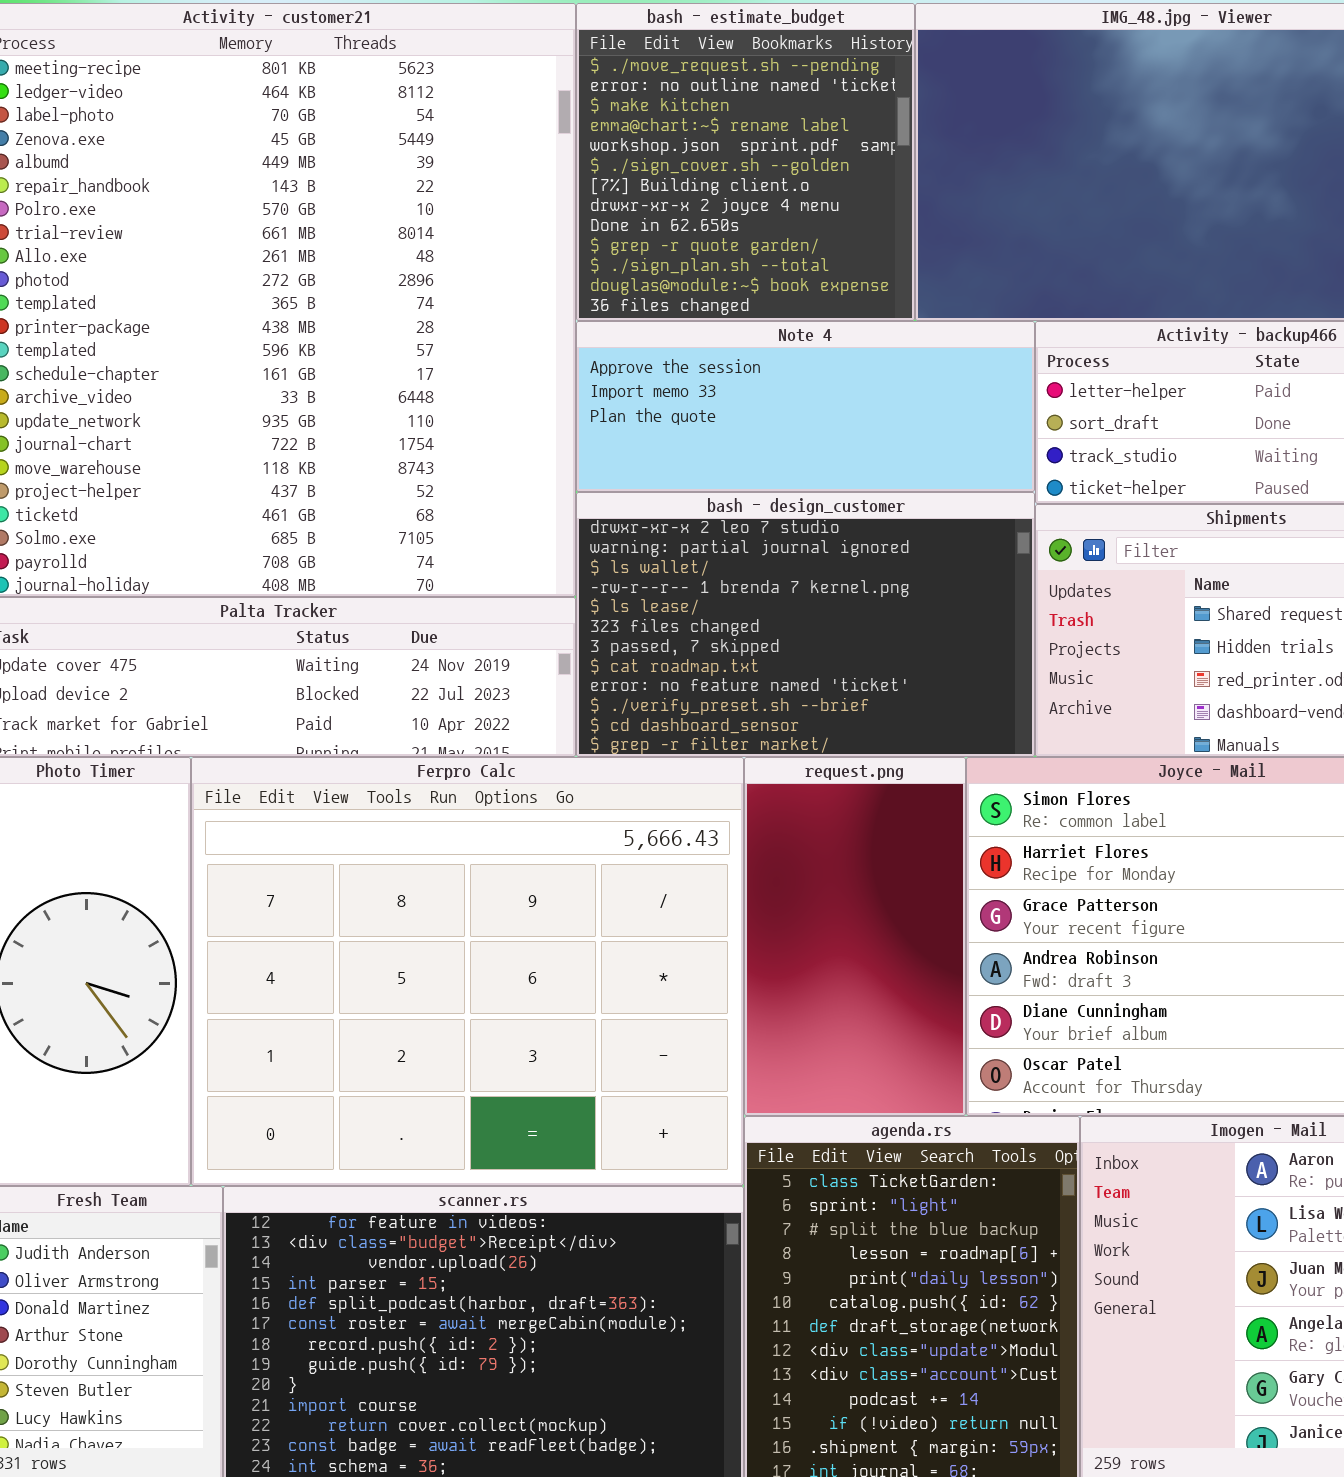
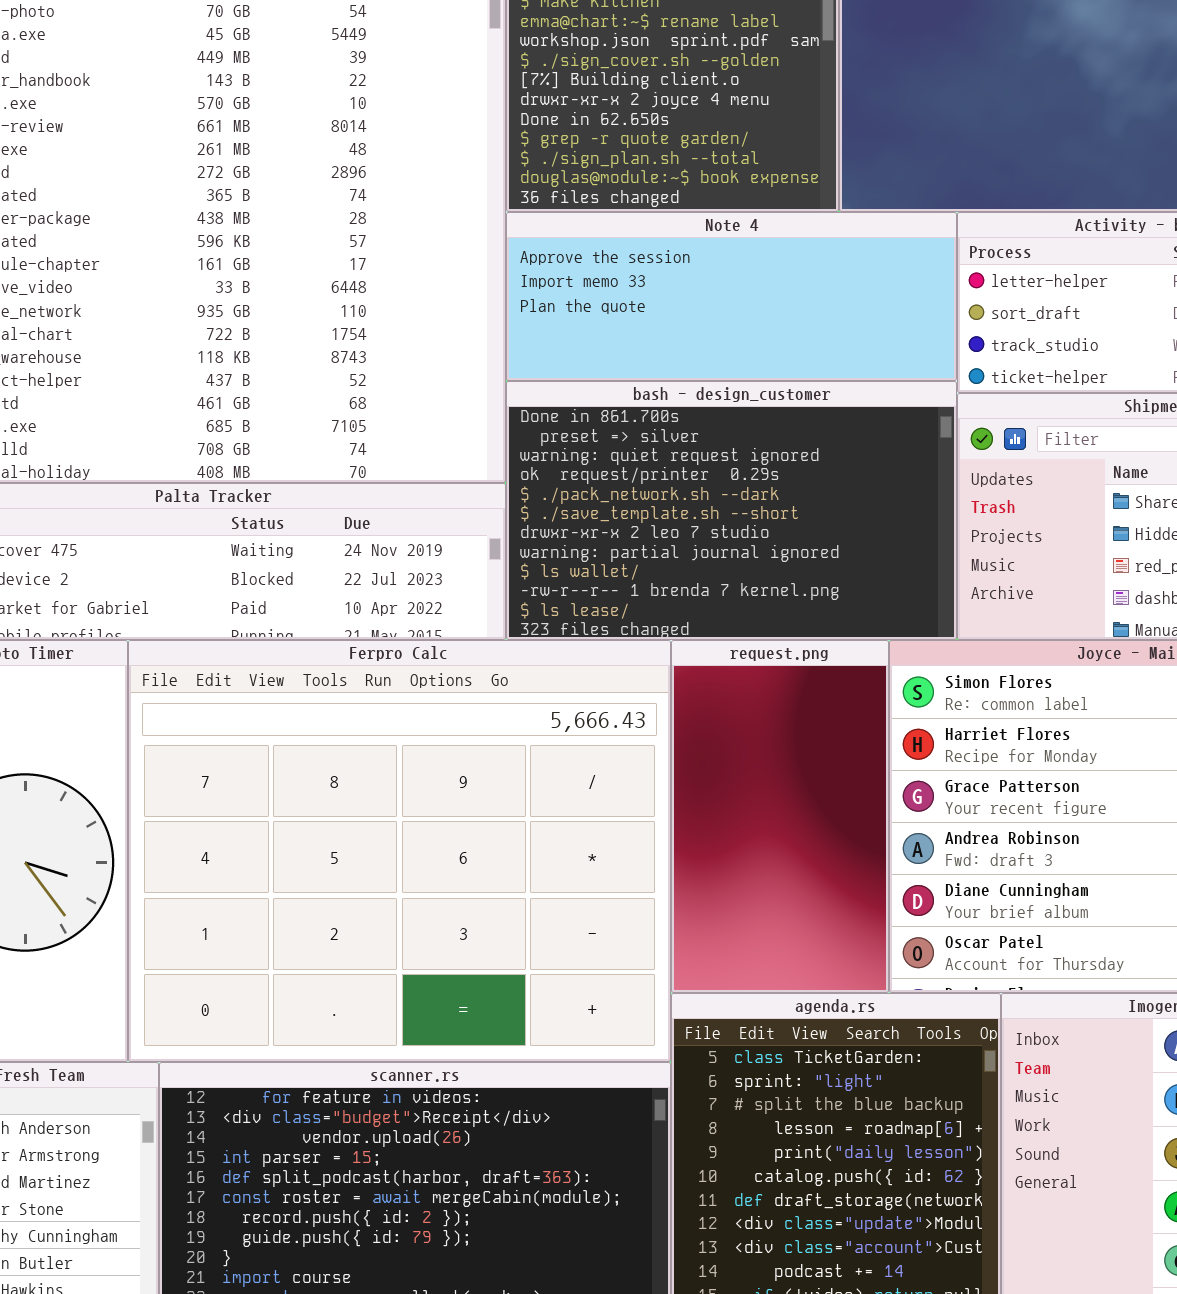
bash - design_customer: [576,492,1035,757] -> [506,381,957,640], scrolled up 6 rows

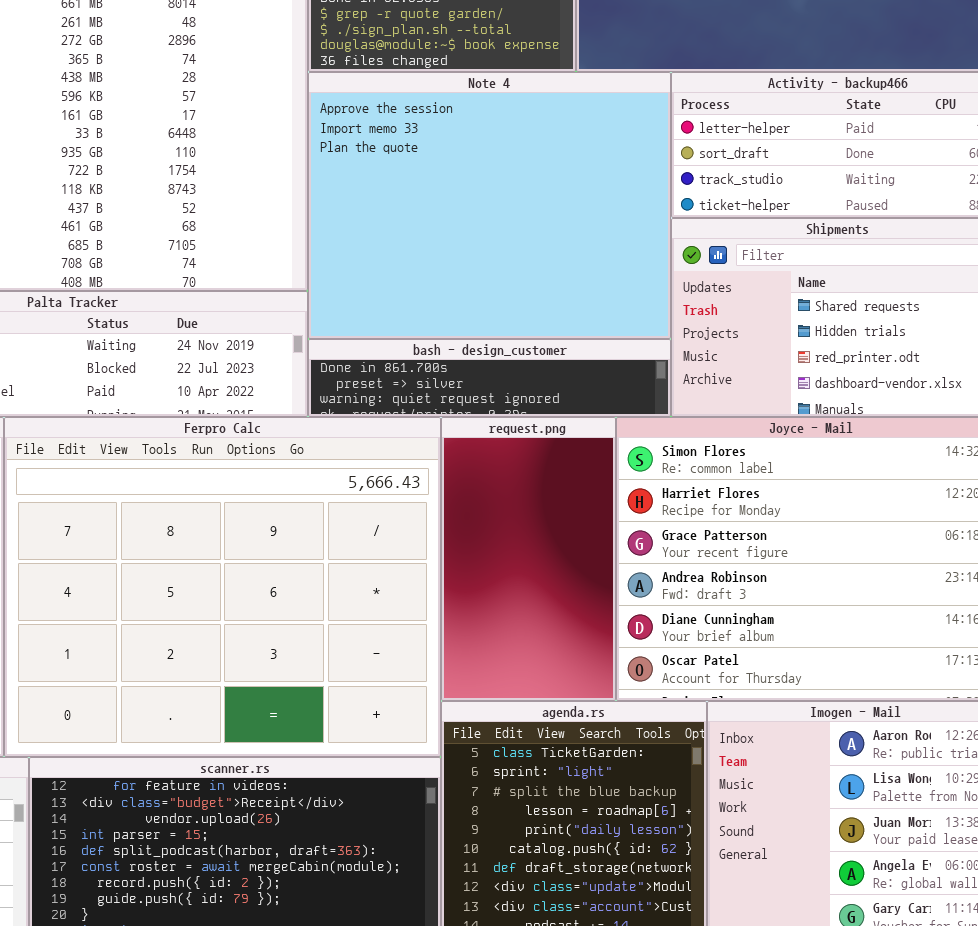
Note 4: [506,212,957,381] -> [308,72,671,339], resized
bash - design_customer: [506,381,957,640] -> [308,339,671,417], resized

